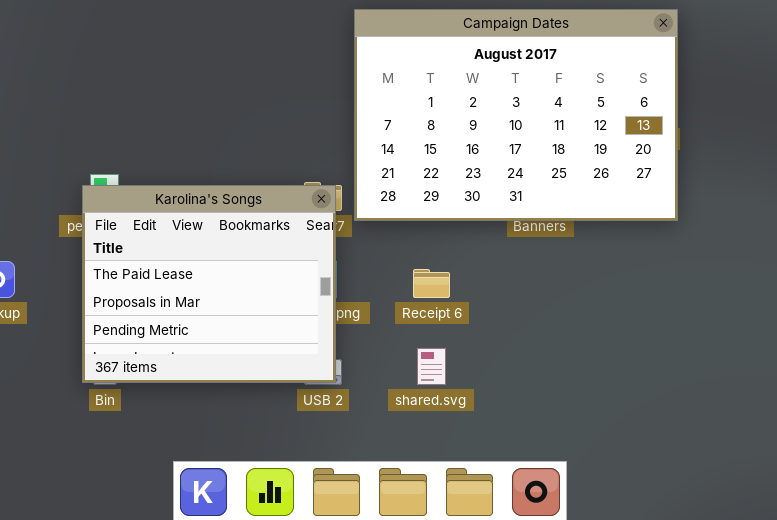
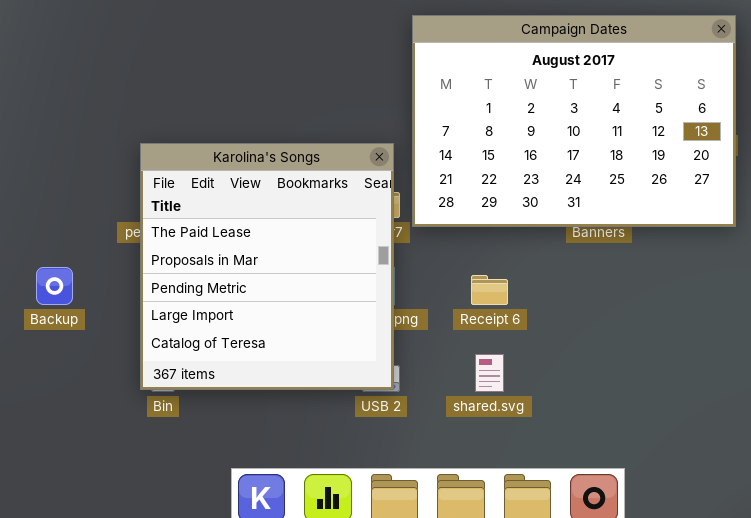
Karolina's Songs: [82,185,336,383] -> [140,143,394,390], resized

